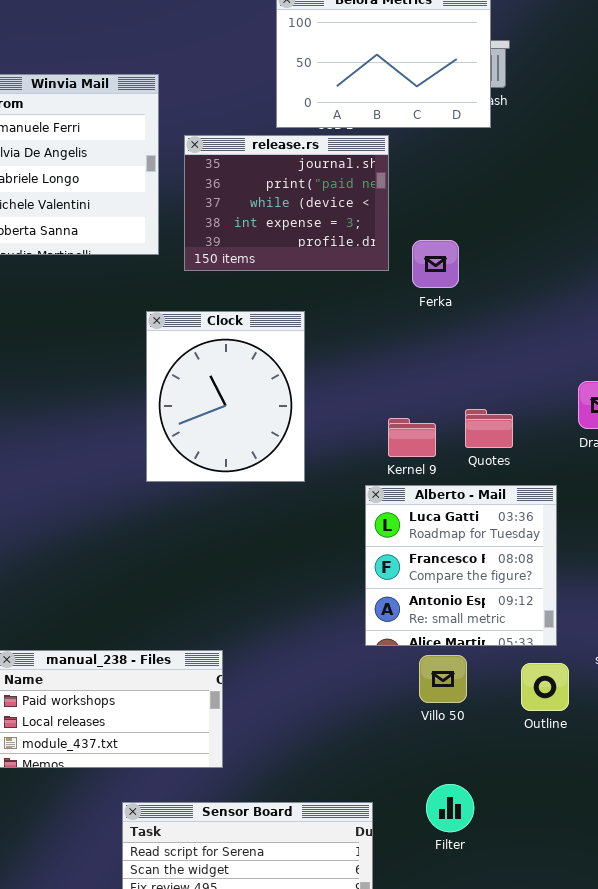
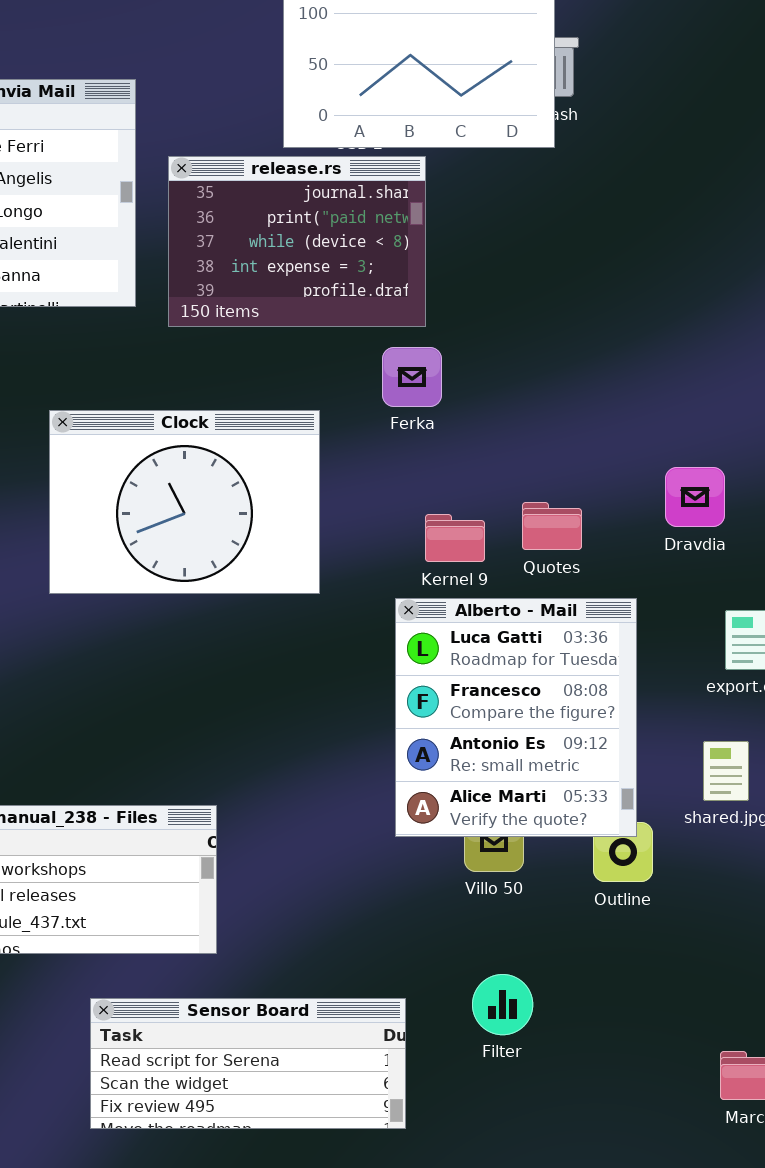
Ferka: [412,240,459,288] -> [382,347,442,407], moved
Clock: [146,311,305,482] -> [49,410,320,594], resized
Alberto - Mail: [365,485,557,646] -> [395,598,637,837], resized

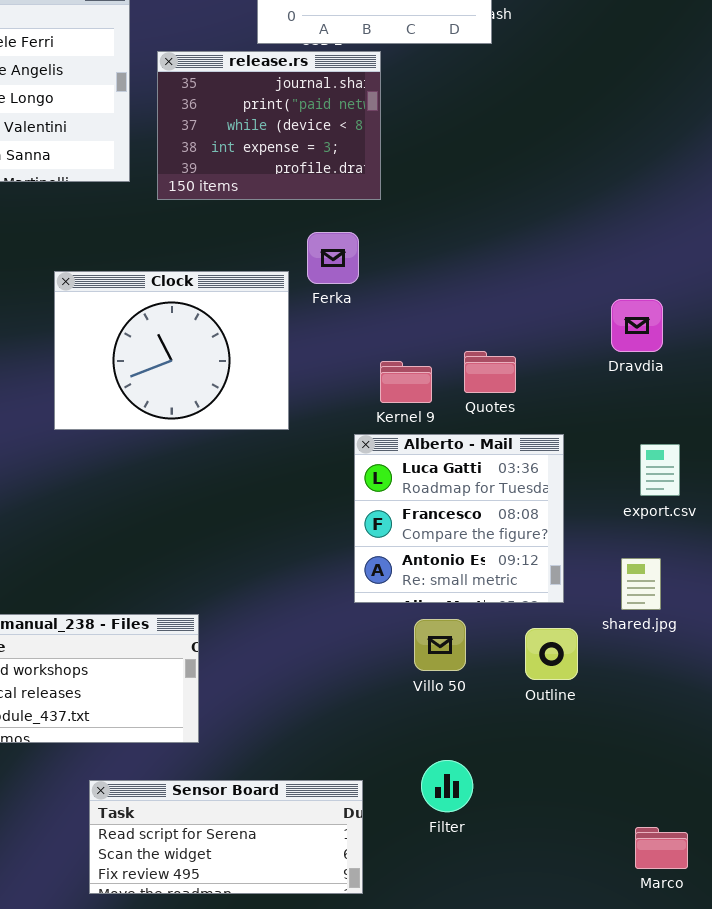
Ferka: [382,347,442,407] -> [307,232,359,284], moved
Dravdia: [665,467,725,527] -> [611,299,663,352], moved
Alberto - Mail: [395,598,637,837] -> [354,434,564,603], resized

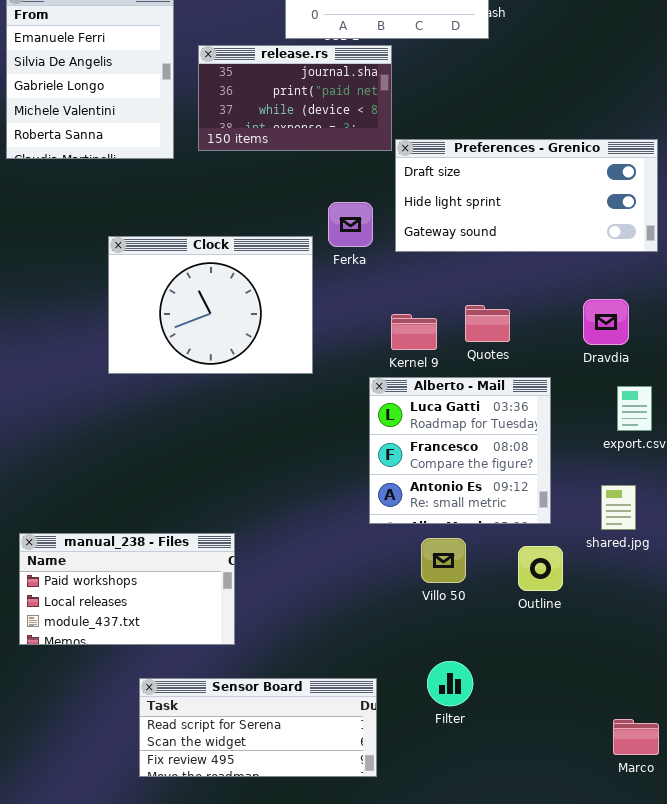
release.rs: [157,51,381,200] -> [198,45,392,151], resized
Preferences - Grenico: none -> [395,139,658,252], opened
Dravdia: [611,299,663,352] -> [583,299,629,345], moved

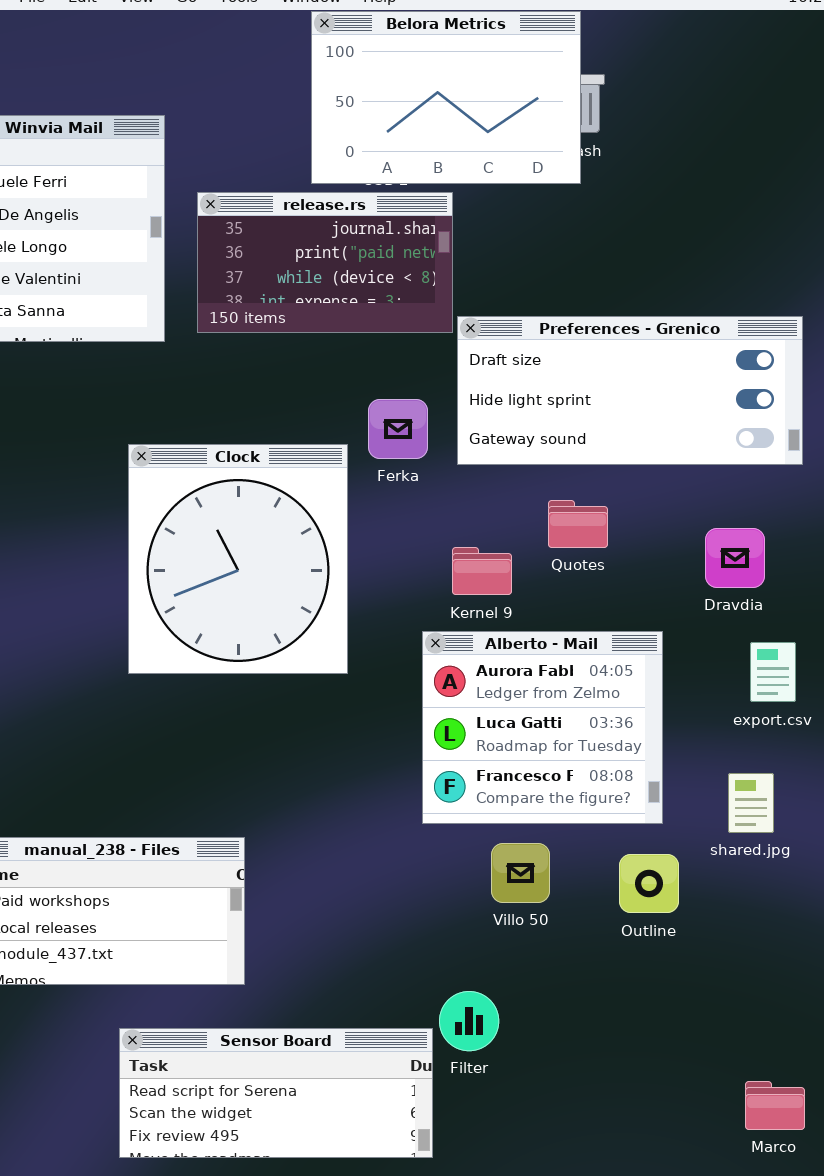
Clock: [108,236,313,374] -> [128,444,348,674], resized
Quotes: [465,305,510,342] -> [548,500,608,548], moved
Alberto - Mail: [369,377,551,524] -> [422,631,663,824], scrolled up 1 row
Filter: [427,661,473,706] -> [439,991,499,1051], moved

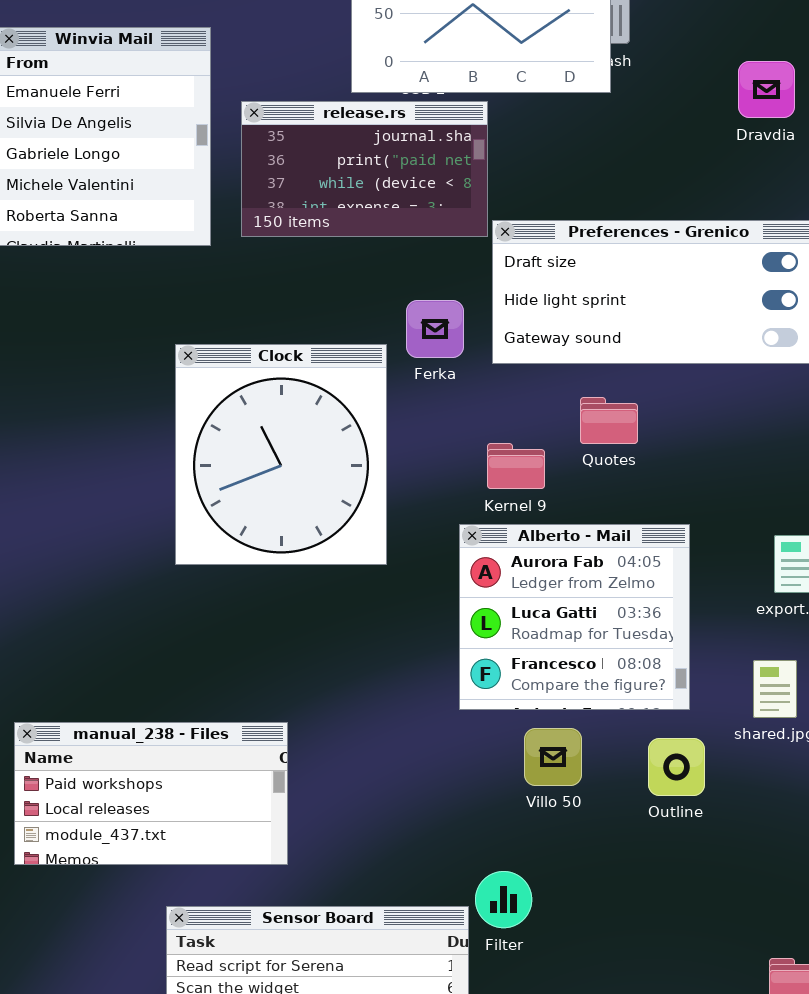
Dravdia: [705,528,765,588] -> [738,61,795,118], moved

